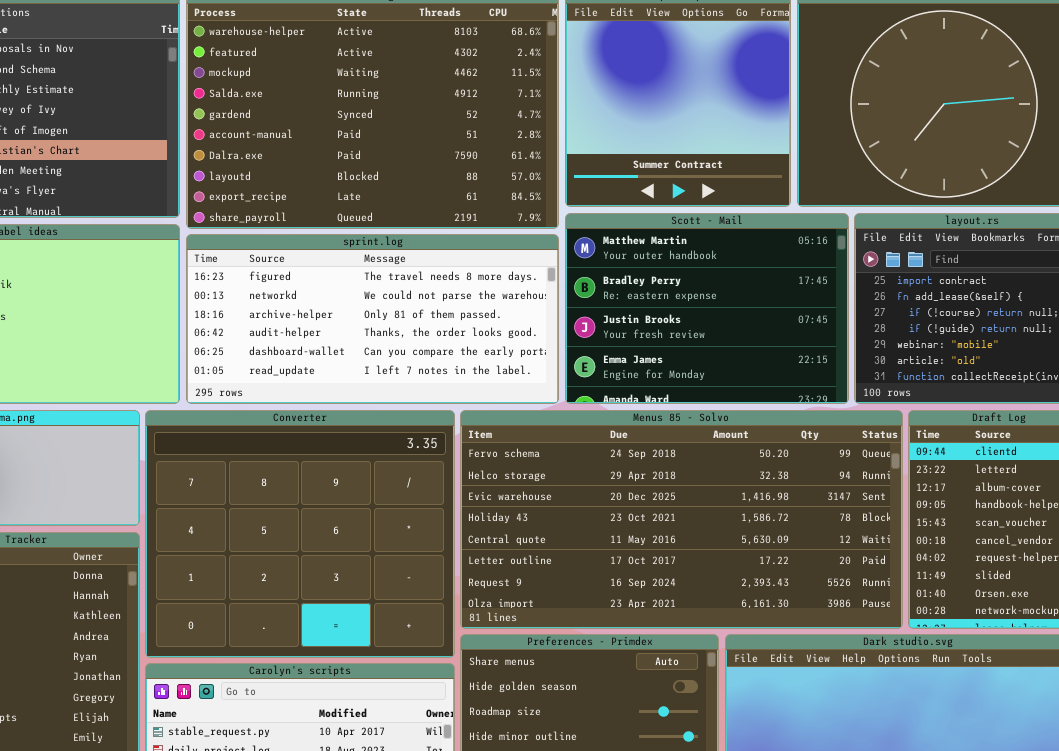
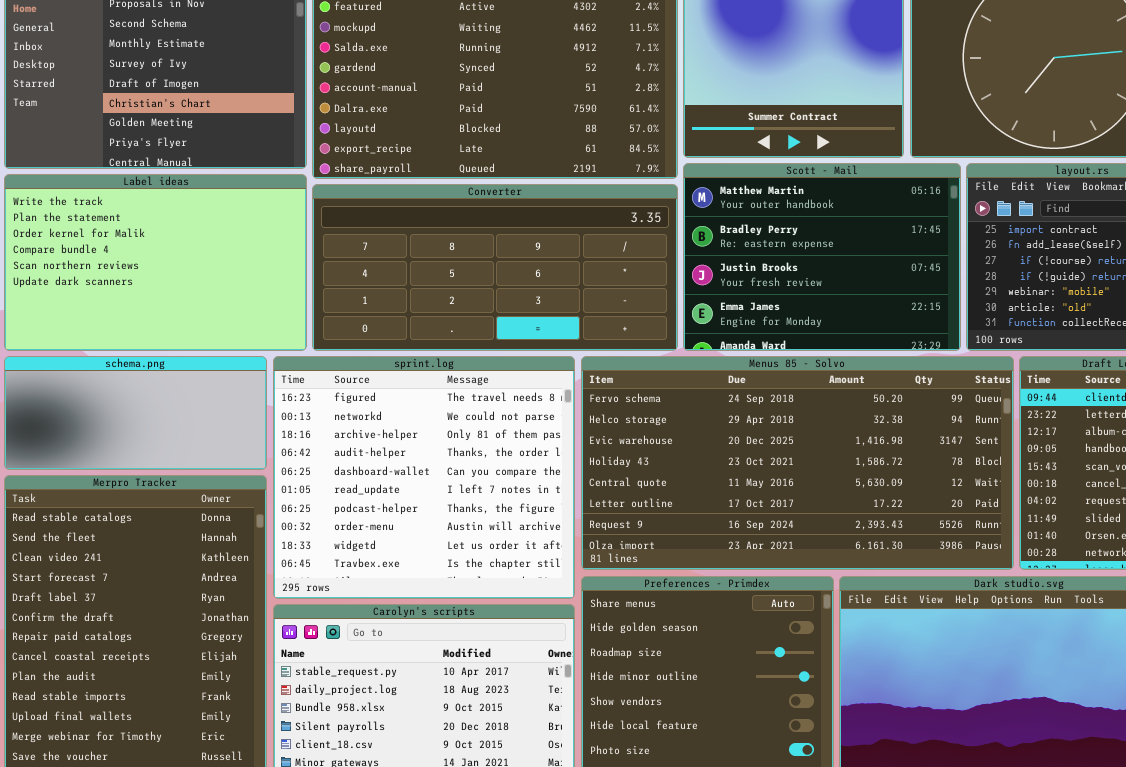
sprint.log: [186,234,559,404] -> [273,356,575,599], moved, resized
Converter: [145,410,455,658] -> [312,184,678,351], moved, resized

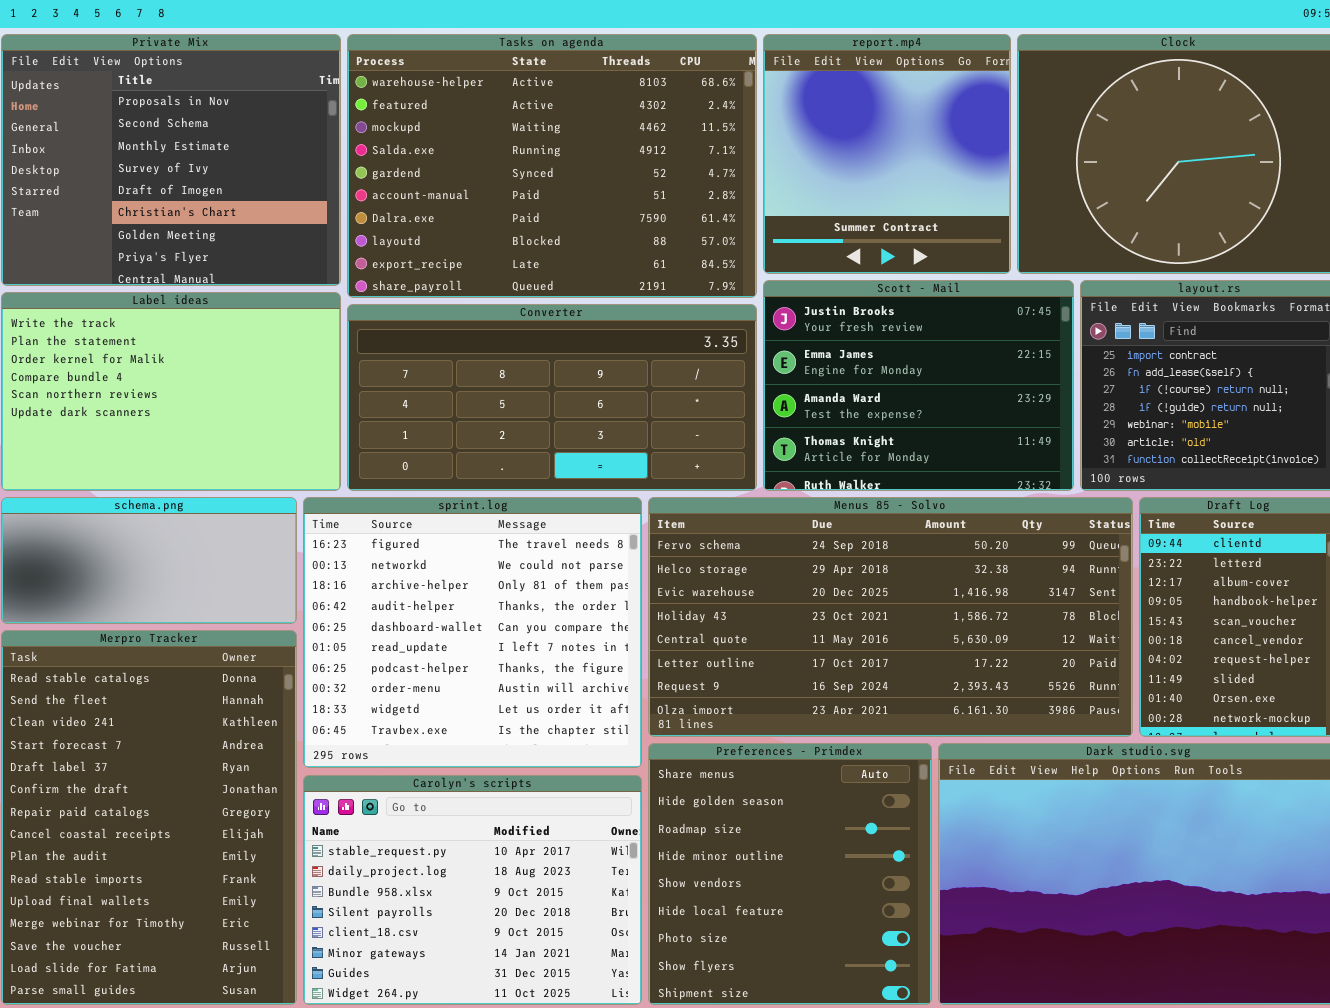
Scott - Mail: [683,163,961,351] -> [763,280,1074,491], scrolled down 2 rows

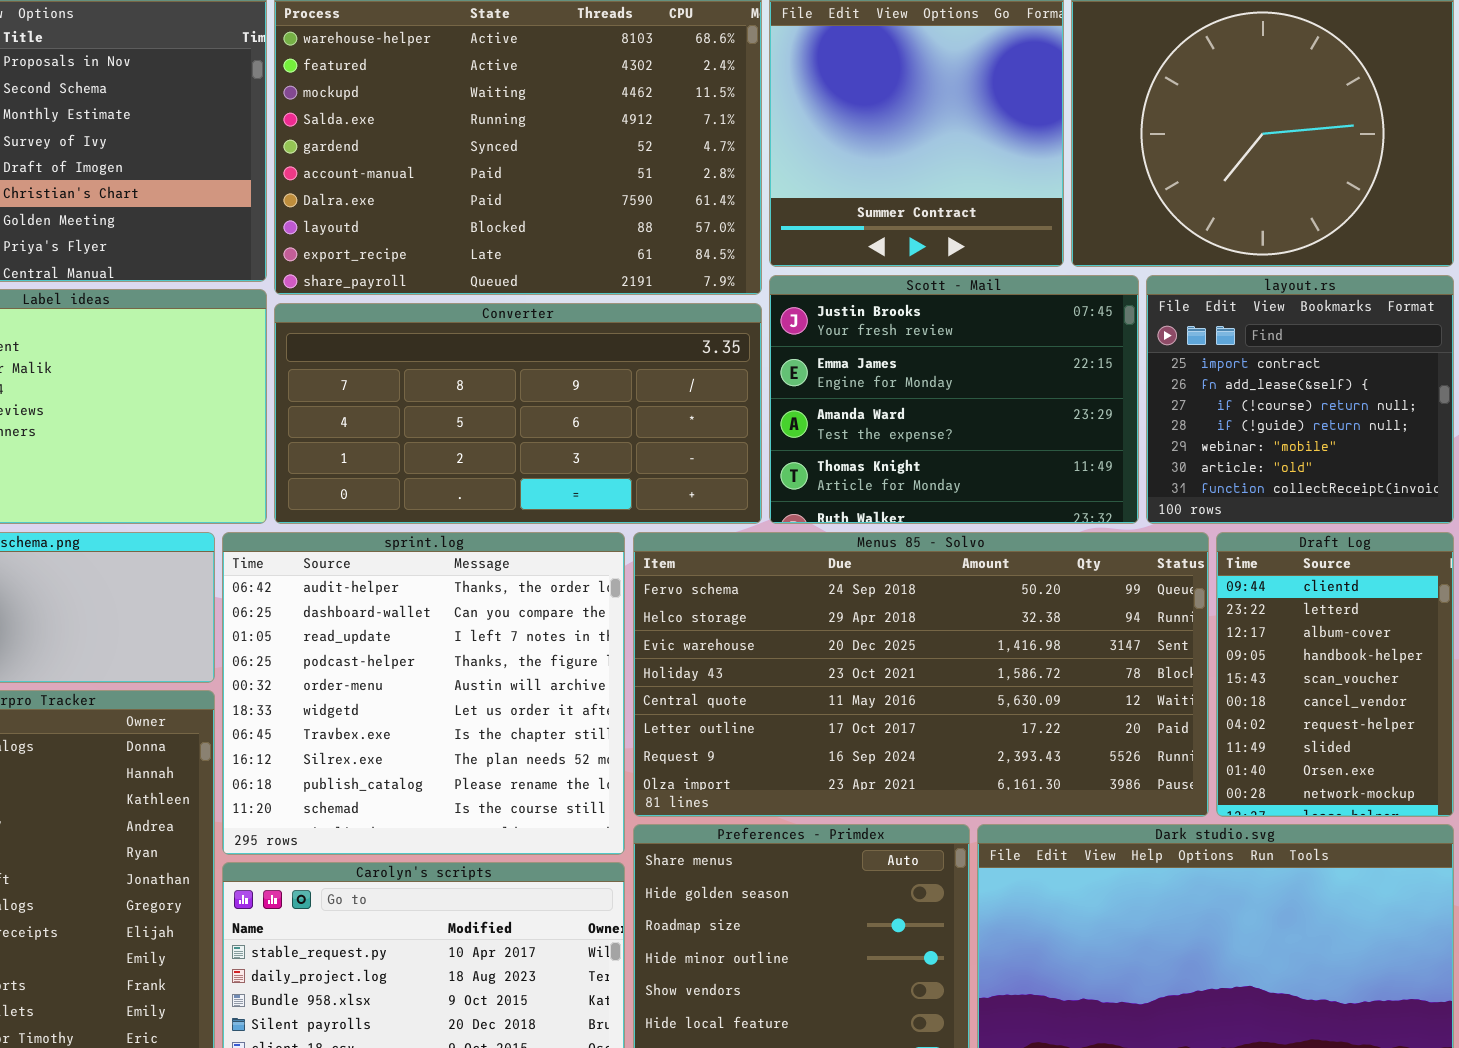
sprint.log: [303,497,642,768] -> [222,532,625,855], scrolled down 3 rows

